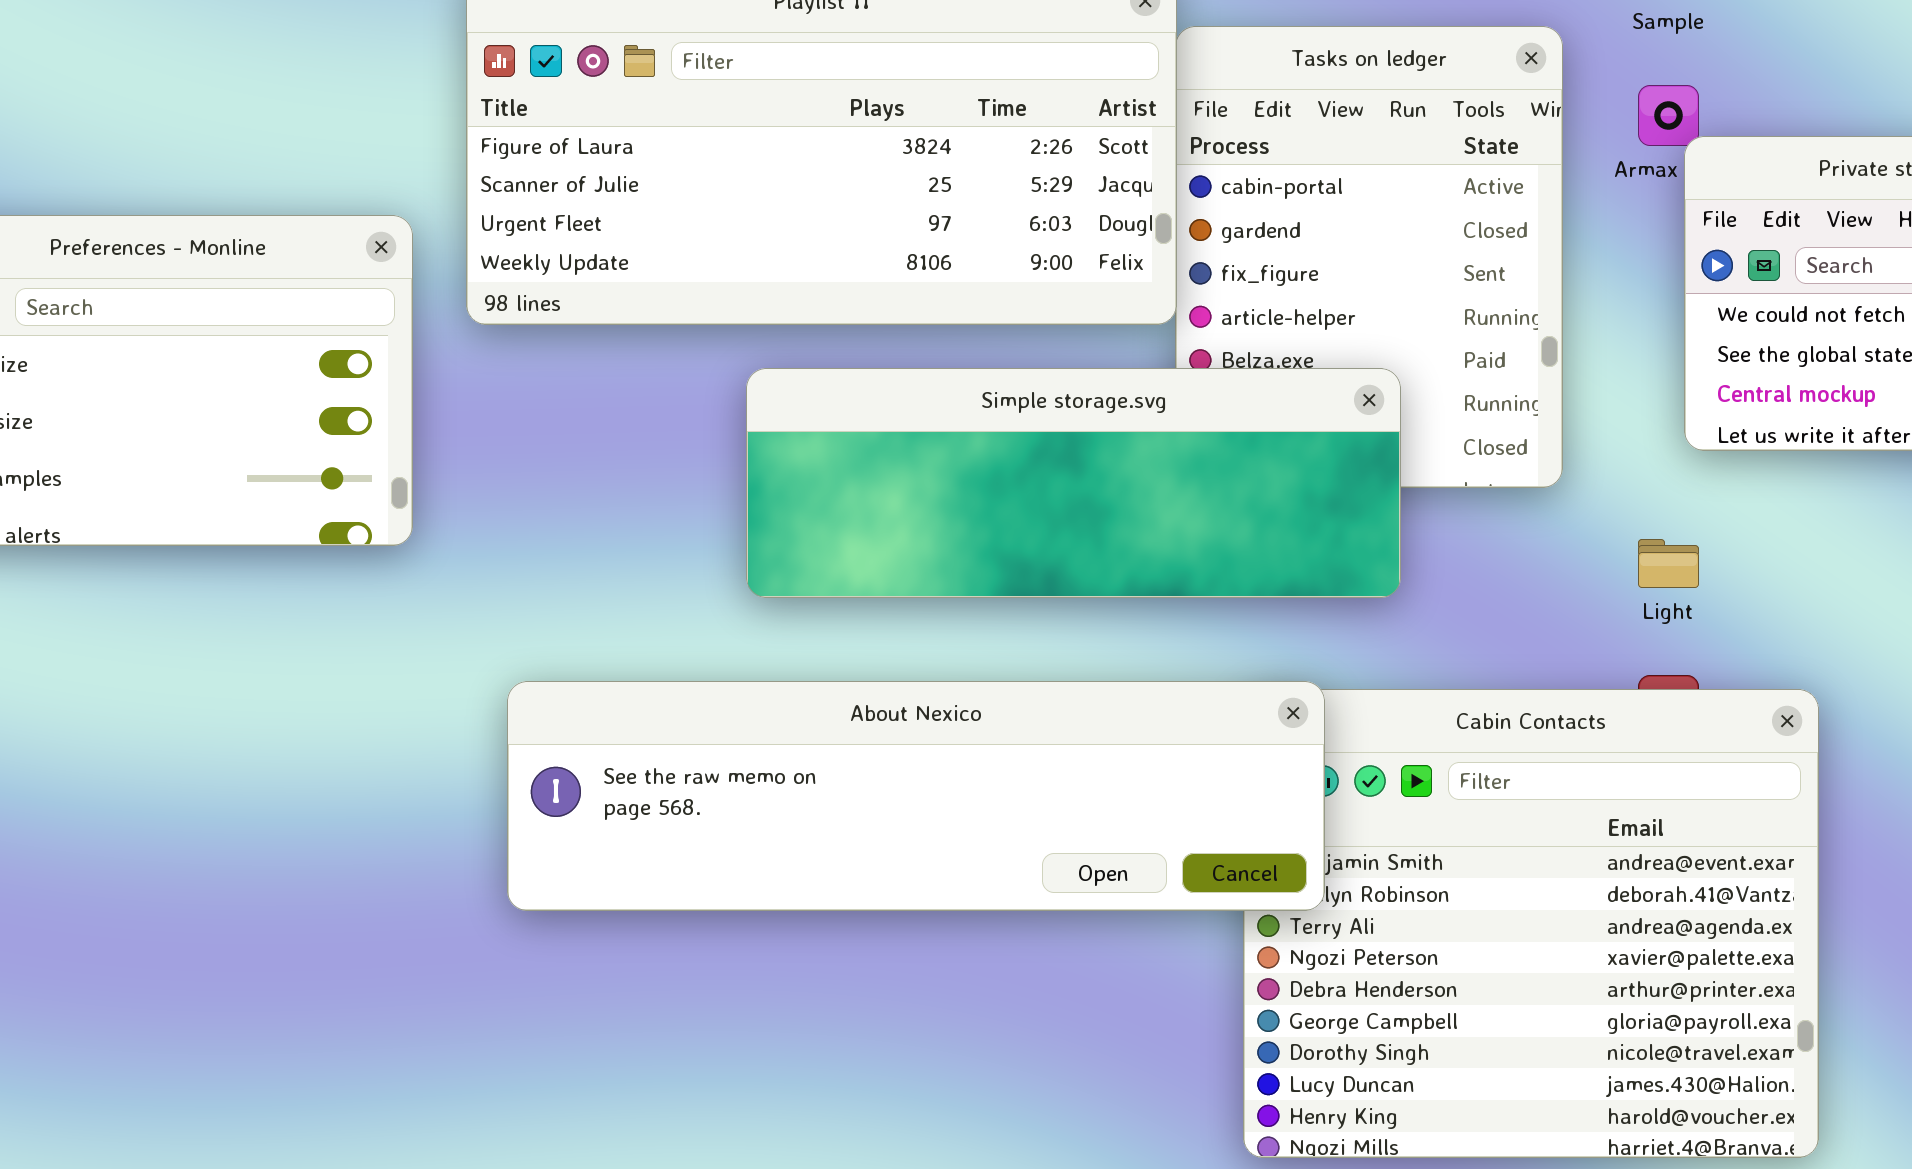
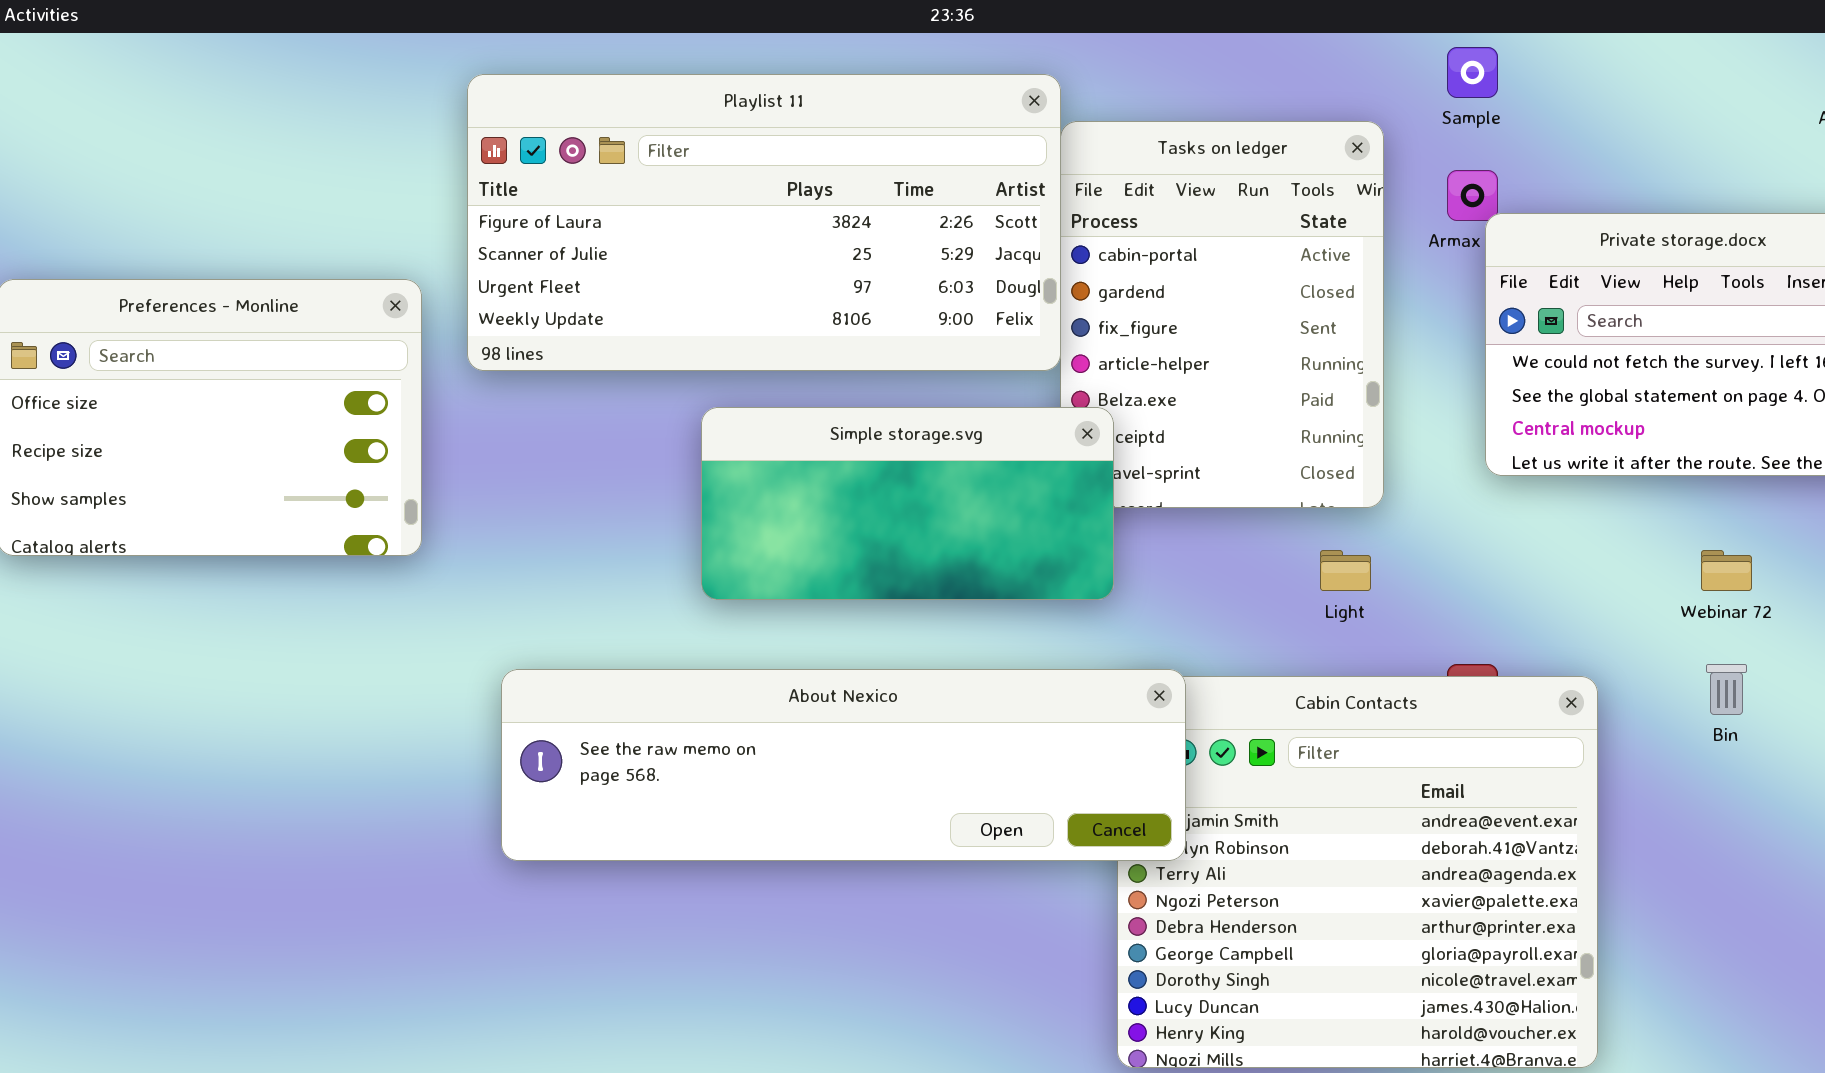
Simple storage.svg: [746,368,1401,598] -> [701,407,1114,600], resized
Light: [1638,539,1699,588] -> [1320,550,1371,591], moved

